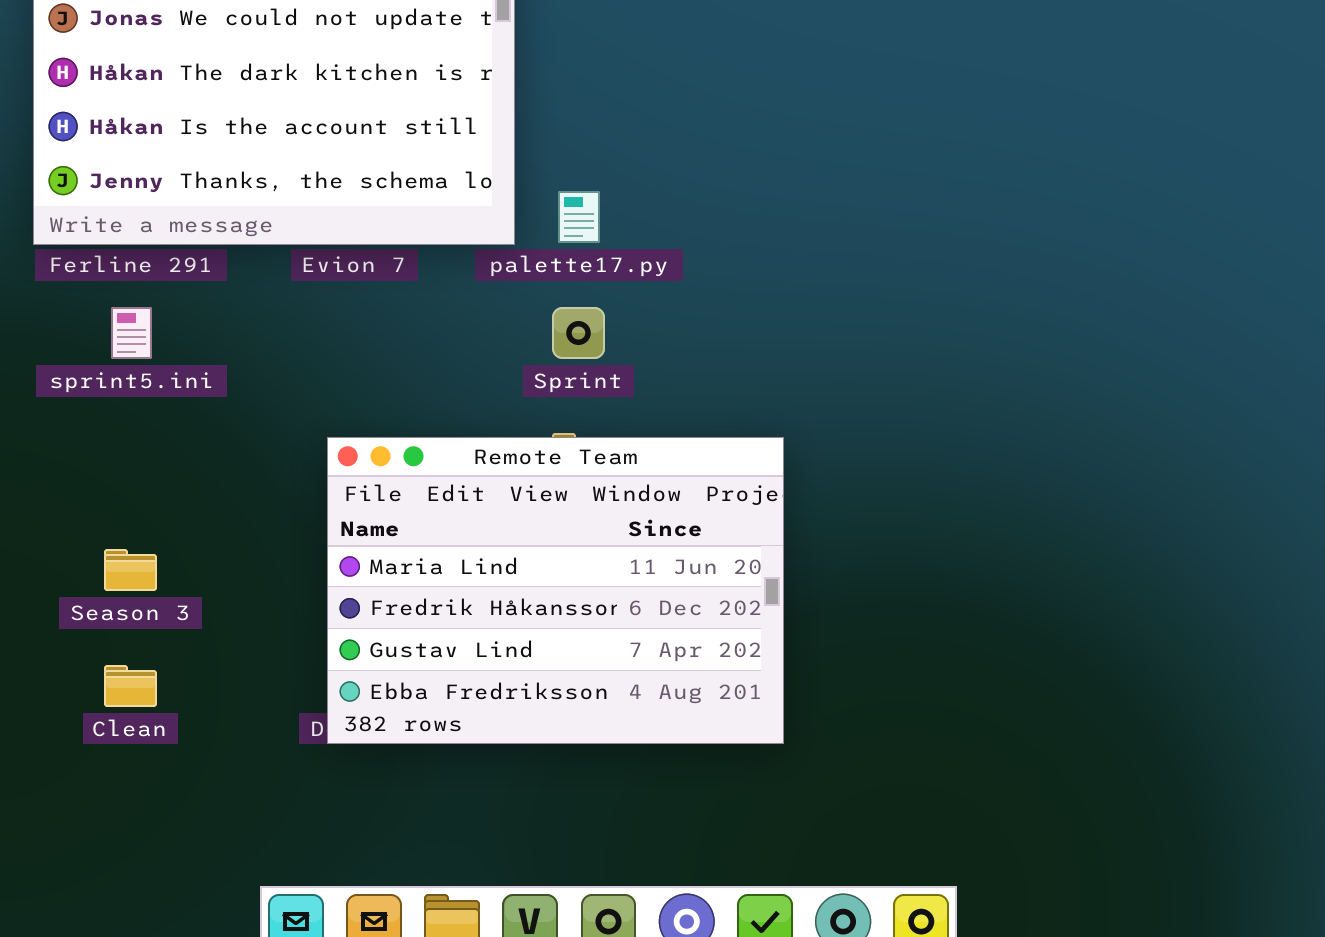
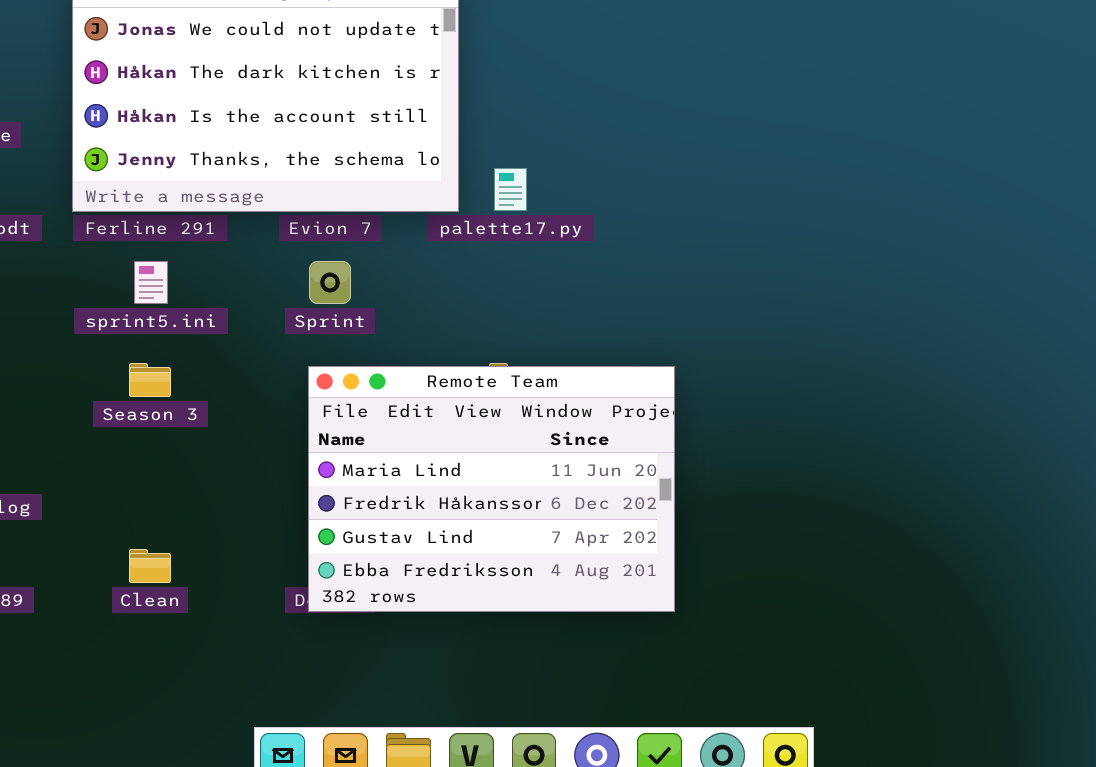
Sprint: [552,307,605,359] -> [309,261,351,304], moved
Season 3: [104,549,157,591] -> [129,363,171,397], moved

